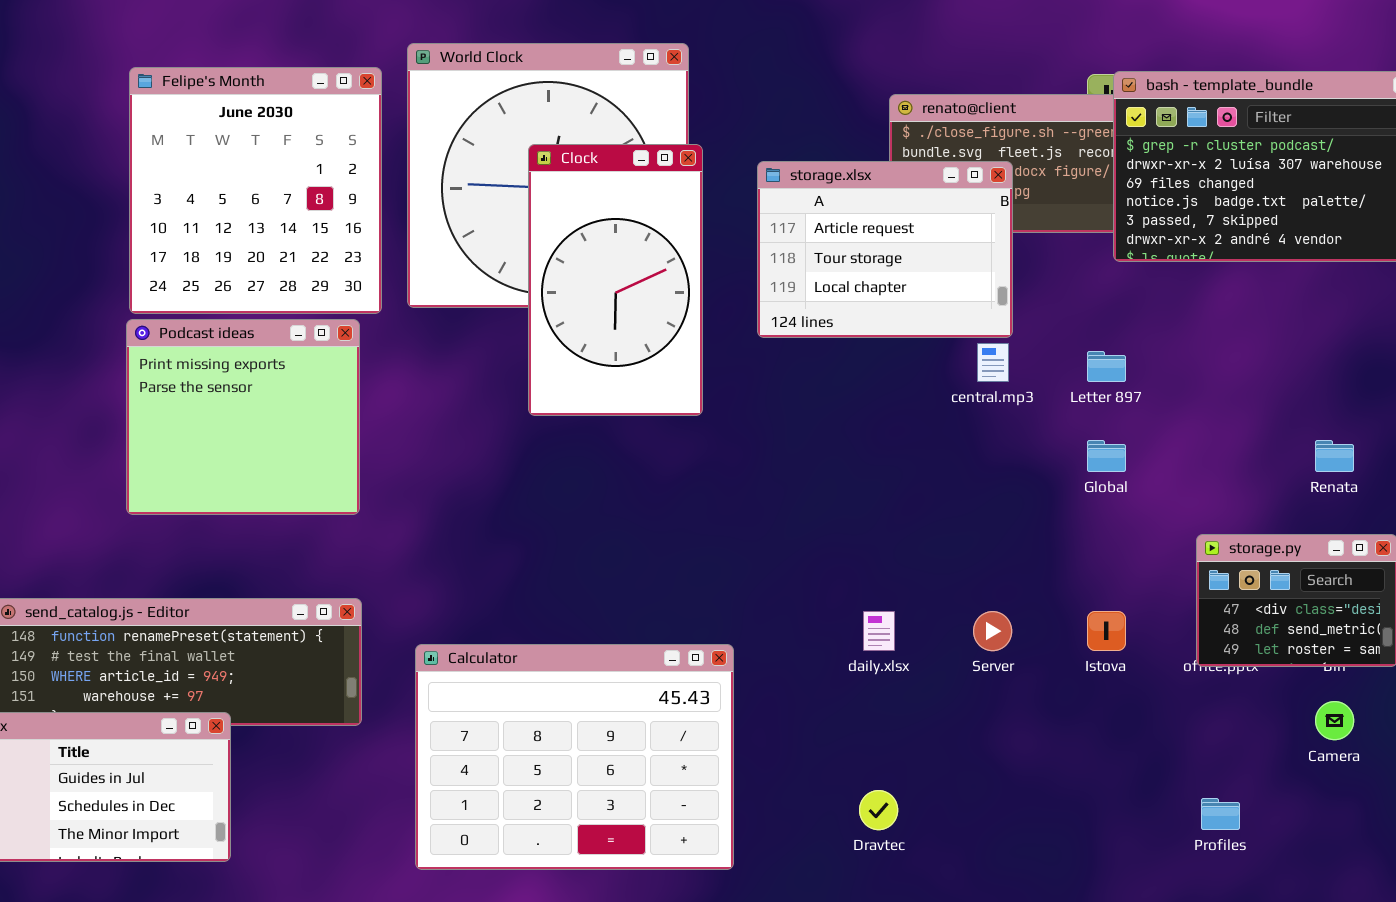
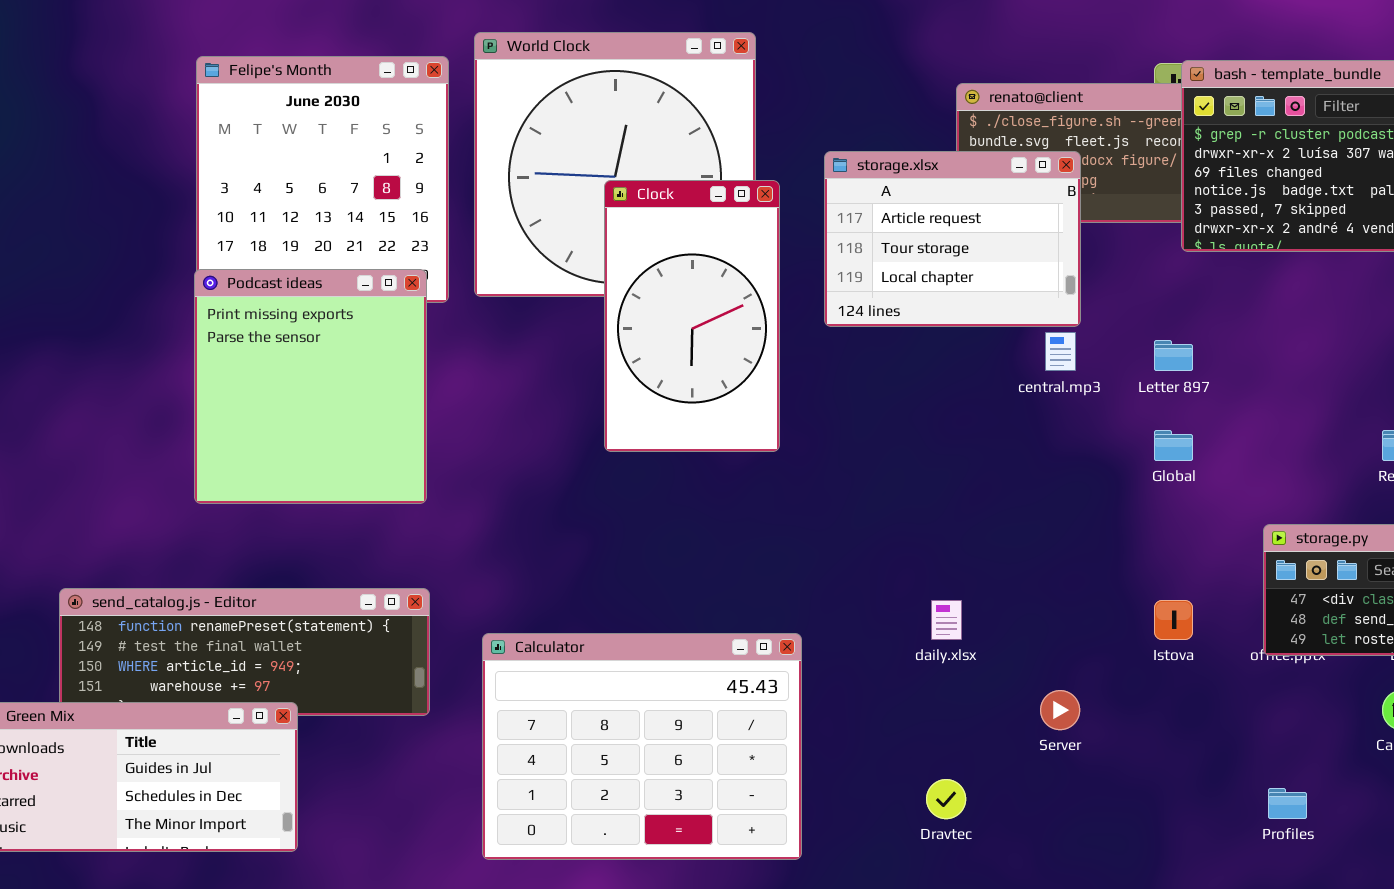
Clock: [528,144,703,416] -> [604,180,780,452], moved
Podcast ideas: [126,319,360,515] -> [194,269,427,504], resized
Server: [973,611,1012,651] -> [1040,690,1080,730], moved

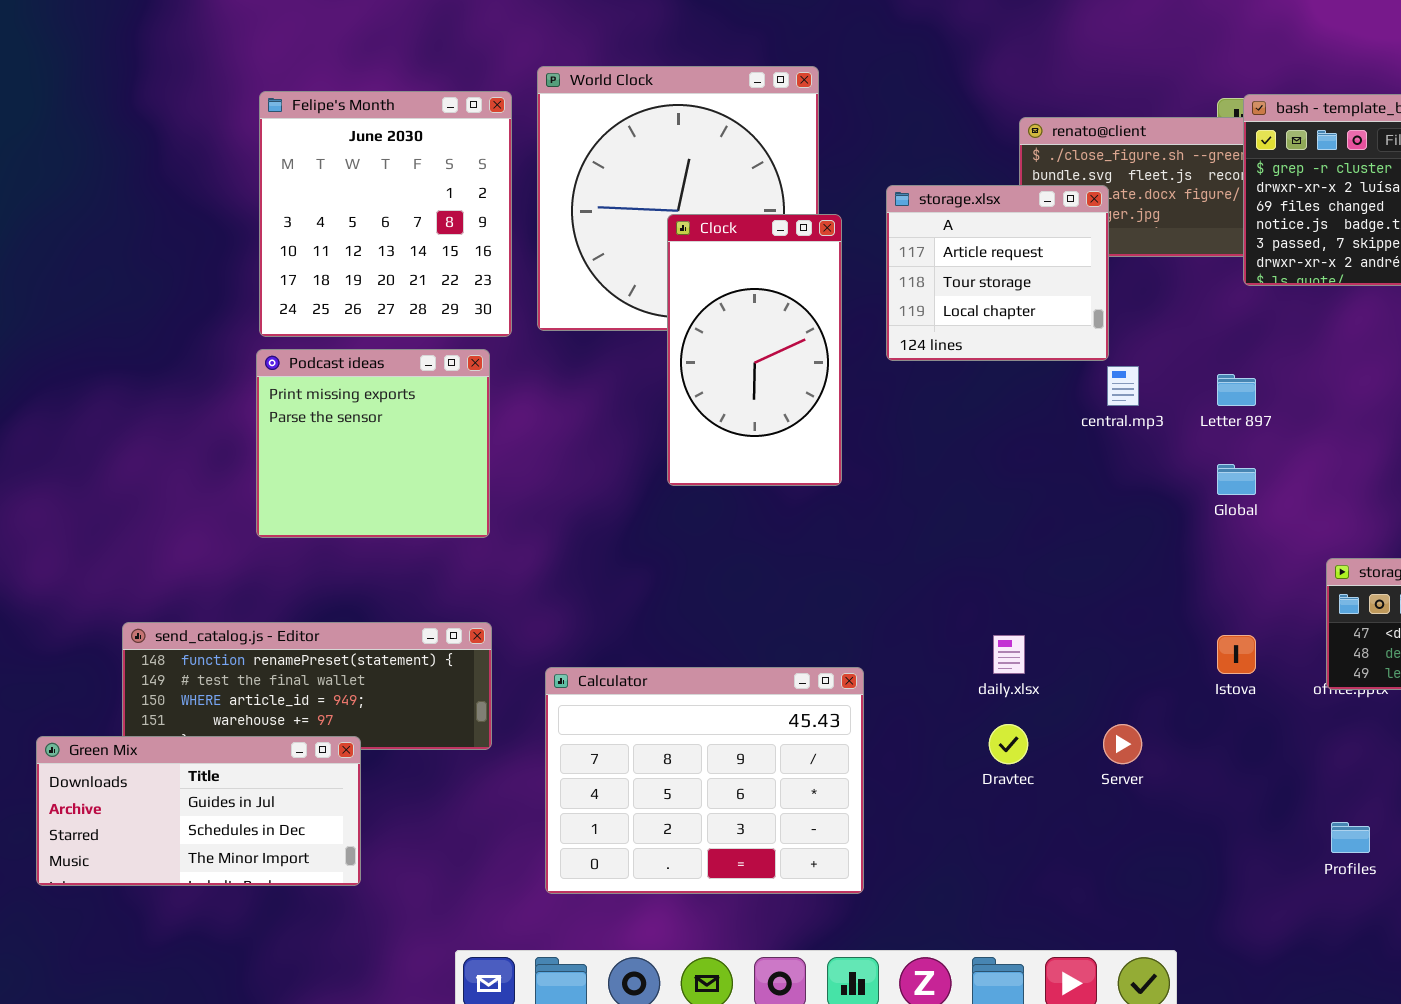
storage.xlsx: [824,151,1081,327] -> [886,185,1109,361], resized
Podcast ideas: [194,269,427,504] -> [256,349,490,538], resized
Dravtec: [926,779,966,819] -> [989,724,1028,764], moved

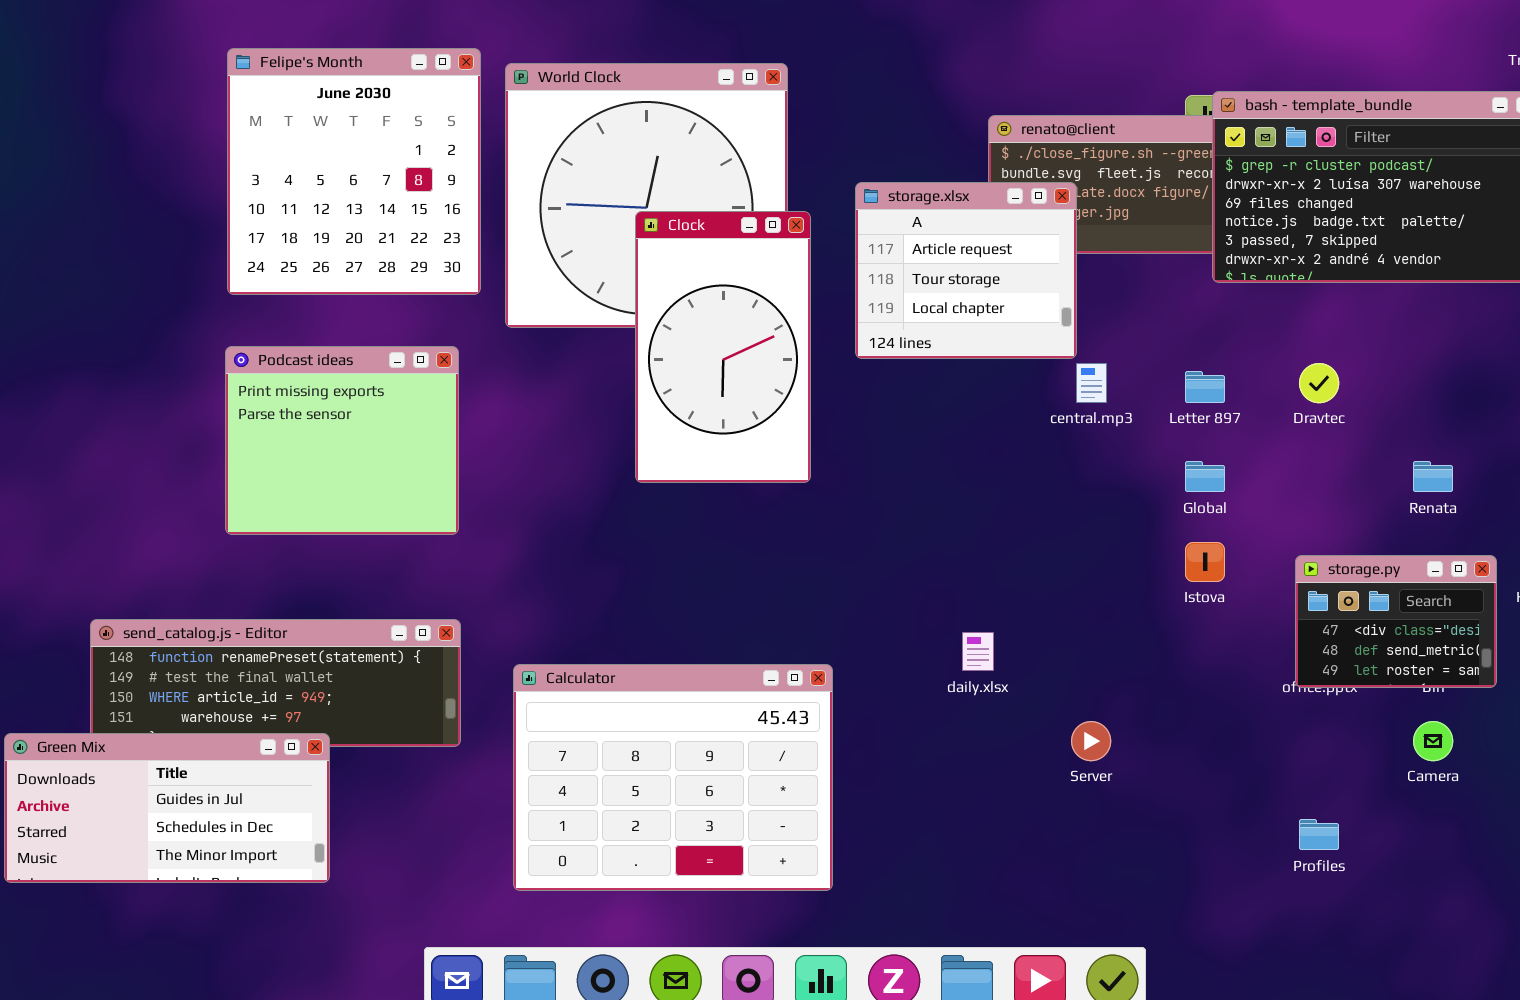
Felipe's Month: [259,91,512,337] -> [227,48,481,295], moved
Istova: [1217,635,1256,674] -> [1185,542,1225,582], moved
Dravtec: [989,724,1028,764] -> [1299,363,1339,403], moved

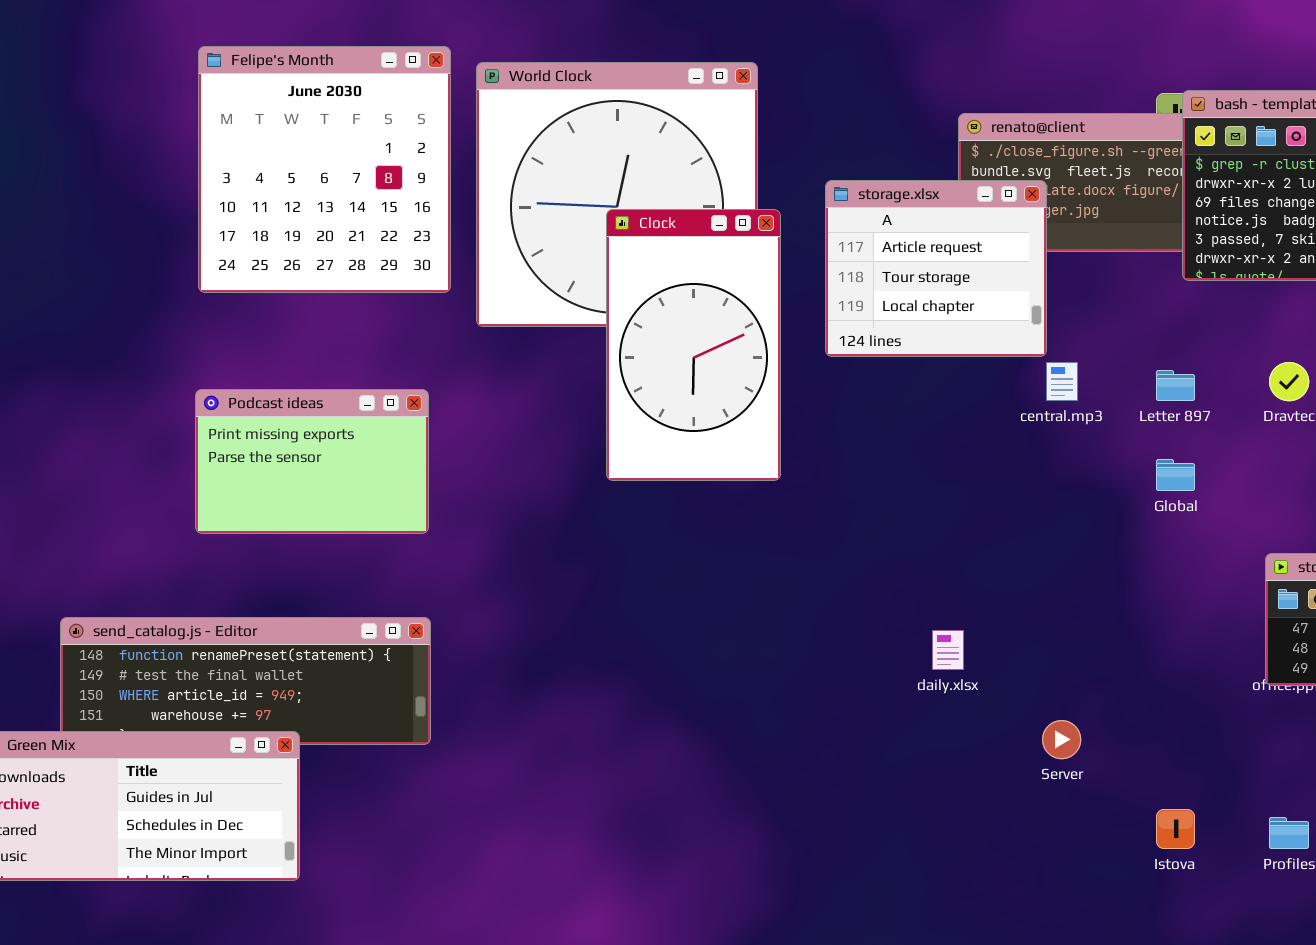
Podcast ideas: [225,346,459,535] -> [195,389,429,534], resized
Istova: [1185,542,1225,582] -> [1156,809,1195,849], moved
Calculator: [513,664,833,891] -> none, closed

